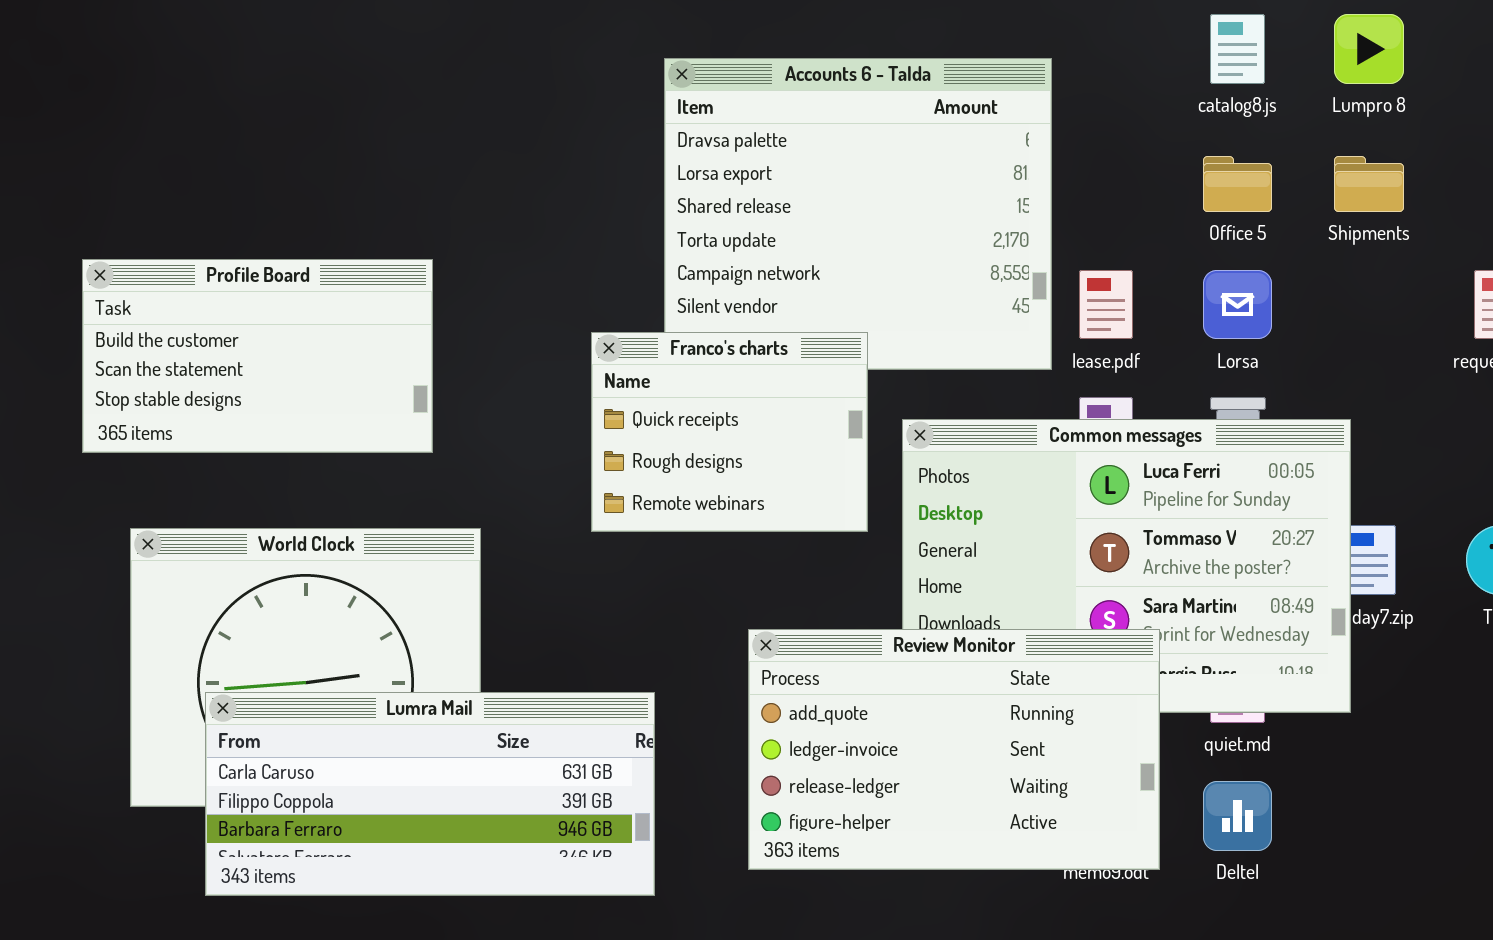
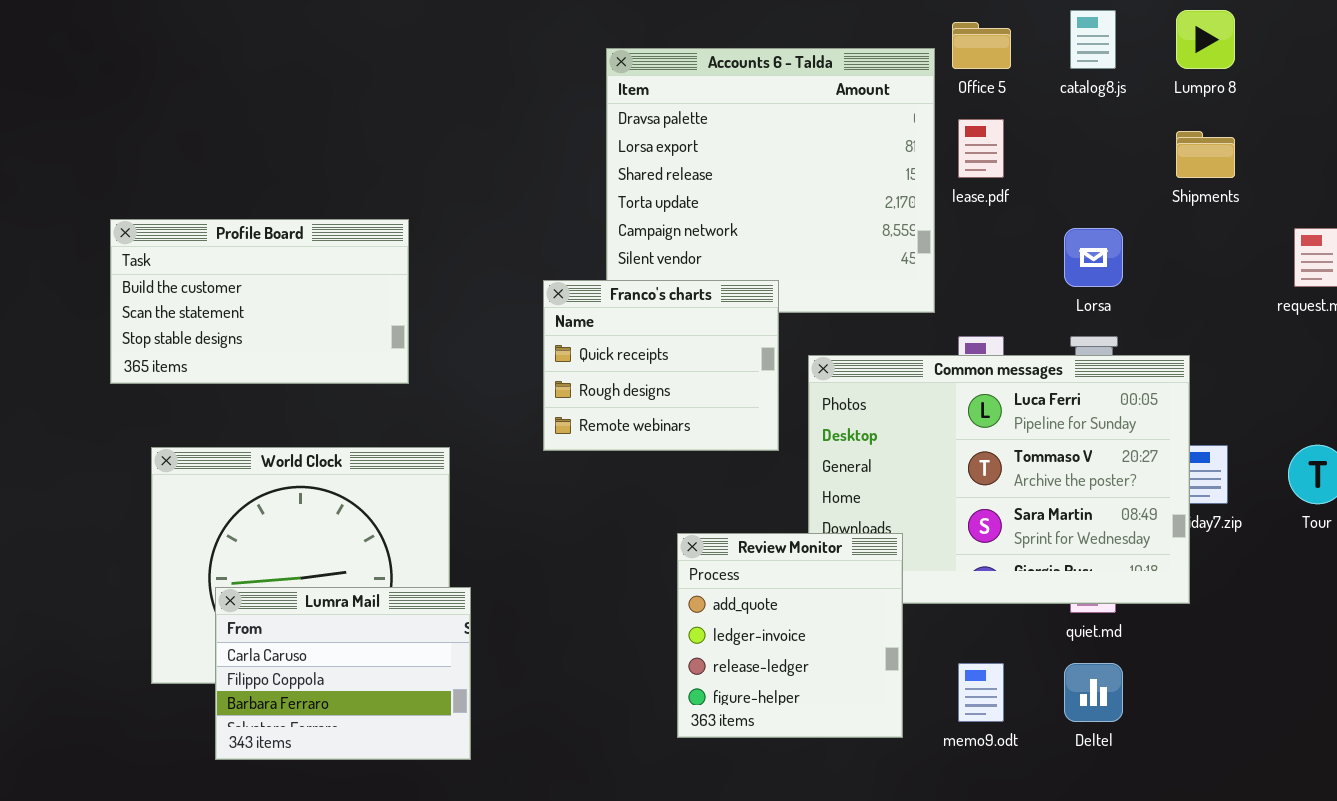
Office 5: [1203,156,1272,212] -> [952,22,1011,69], moved
lease.pdf: [1079,270,1133,339] -> [958,119,1004,178], moved
Review Monitor: [748,629,1160,870] -> [677,533,903,738], resized
Lumra Mail: [205,692,655,896] -> [215,587,471,760], resized

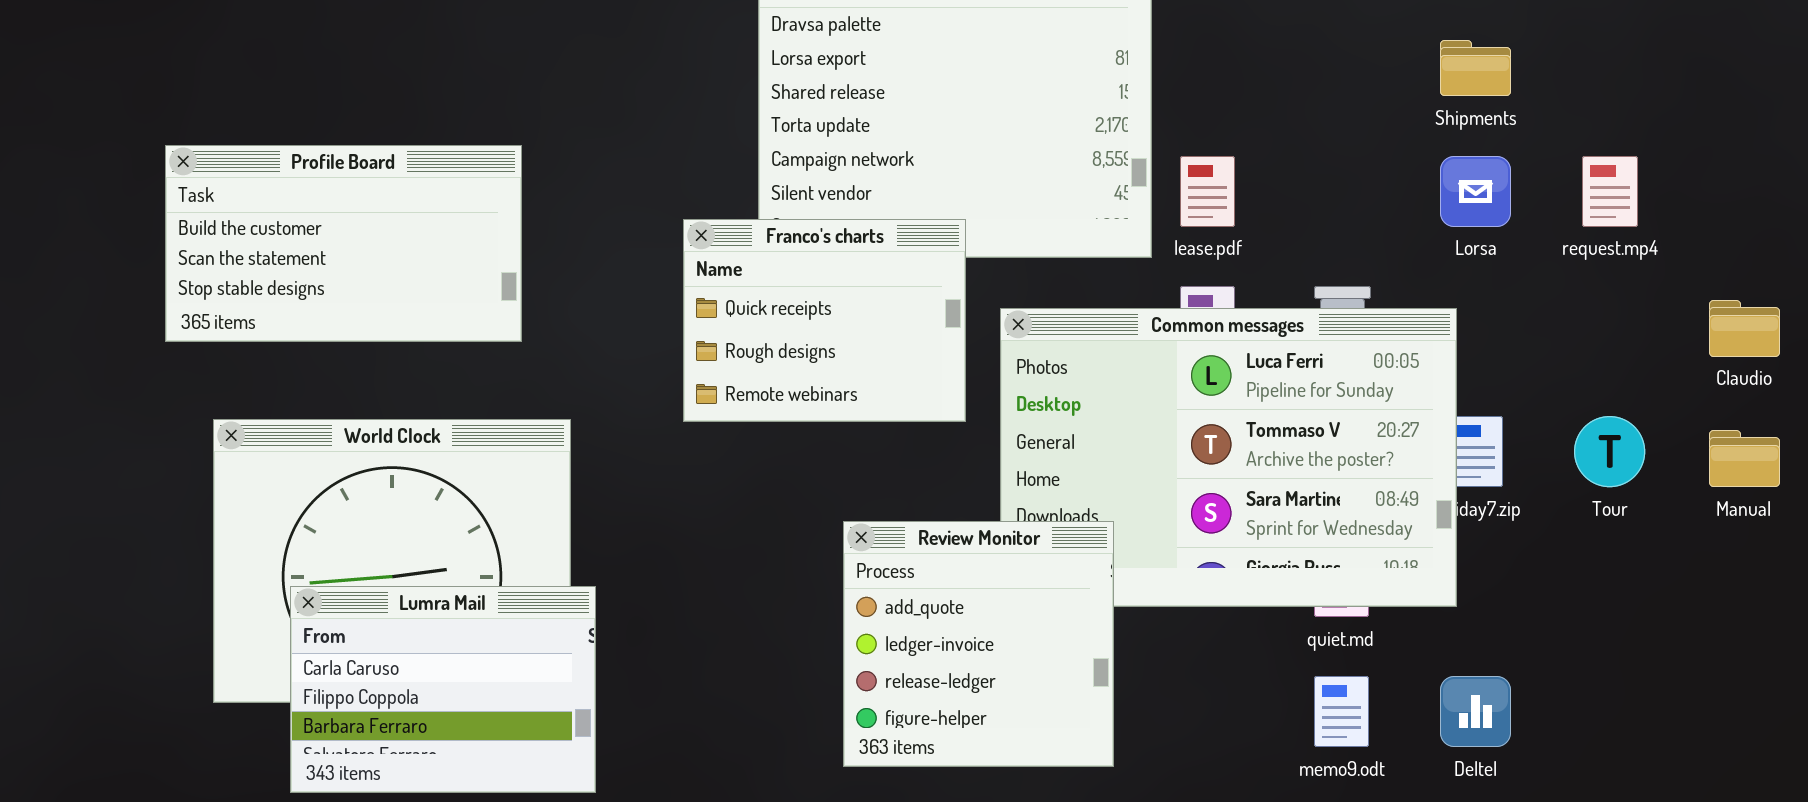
lease.pdf: [958,119,1004,178] -> [1180,156,1235,227], moved
Lorsa: [1064,228,1123,287] -> [1440,156,1511,227], moved
memo9.odt: [958,663,1004,722] -> [1314,676,1369,747], moved
Deltel: [1064,663,1123,722] -> [1440,676,1511,747], moved

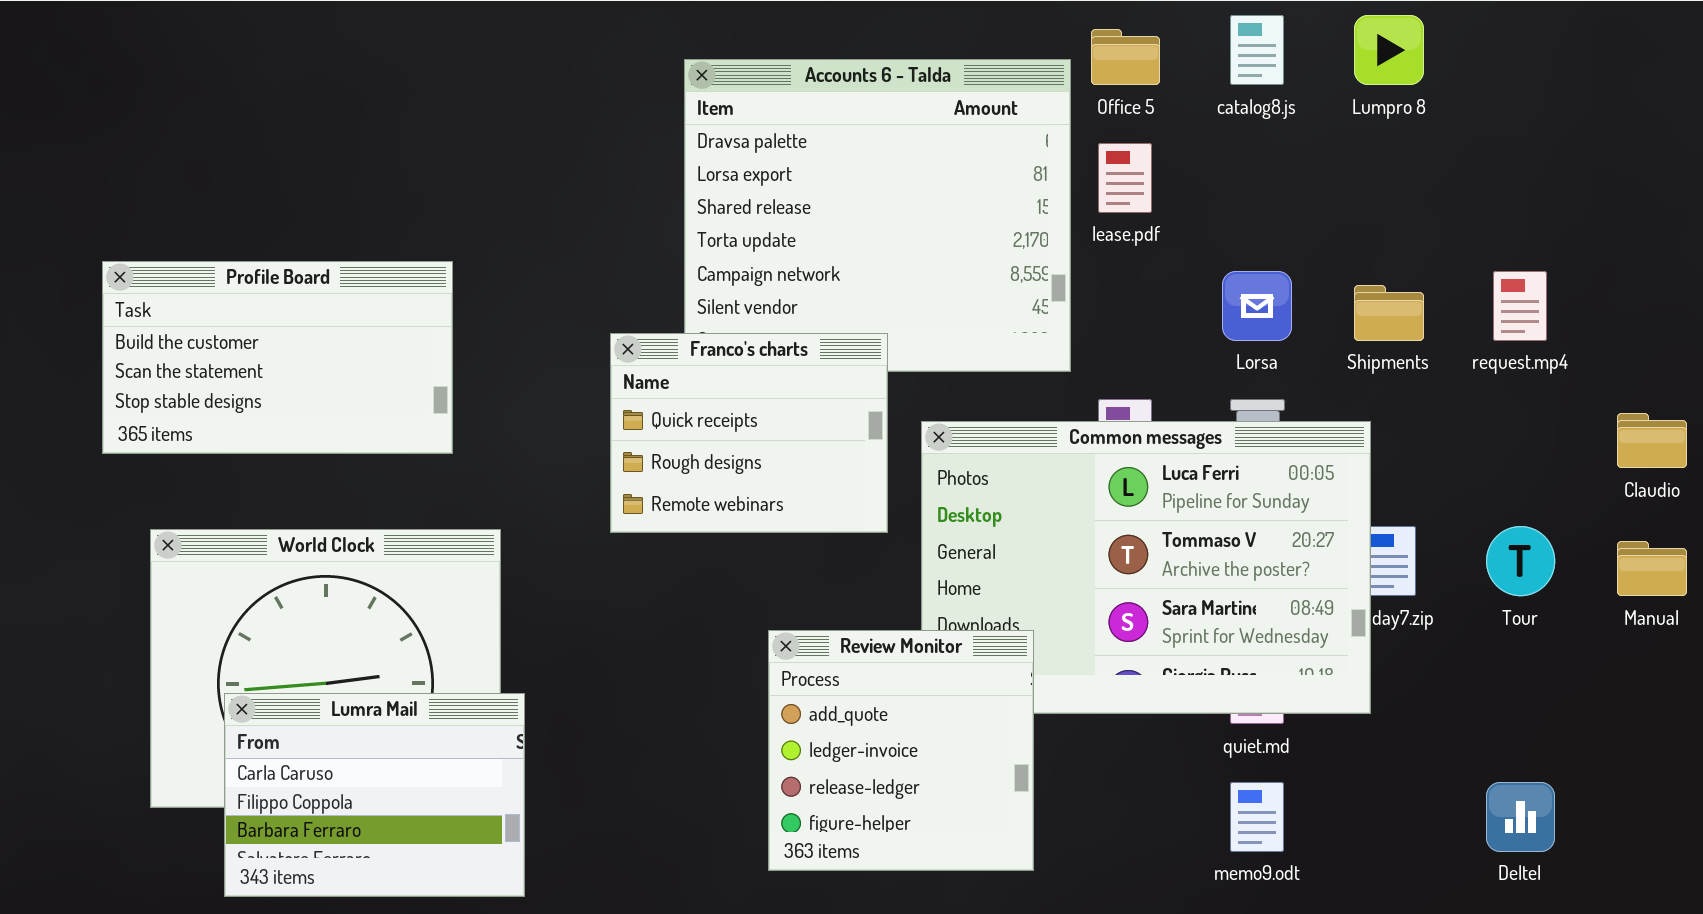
Shipments: [1440,40,1511,96] -> [1354,285,1424,341], moved
lease.pdf: [1180,156,1235,227] -> [1098,143,1152,213], moved
Lorsa: [1440,156,1511,227] -> [1222,271,1292,341], moved
Deltel: [1440,676,1511,747] -> [1486,782,1555,852], moved

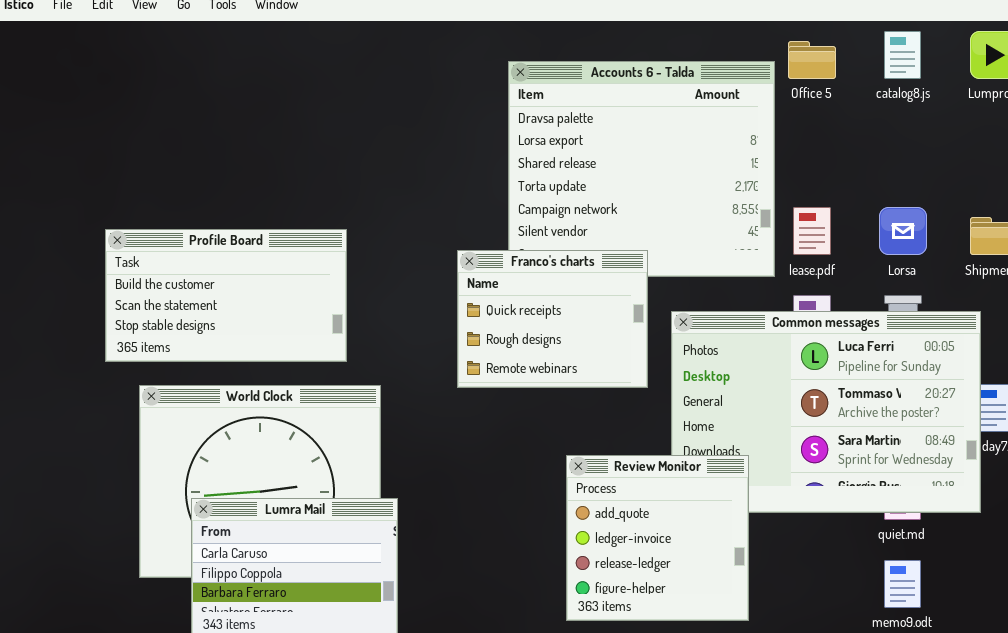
lease.pdf: [1098,143,1152,213] -> [793,207,831,255], moved
Profile Board: [102,261,453,454] -> [105,229,347,362], moved

